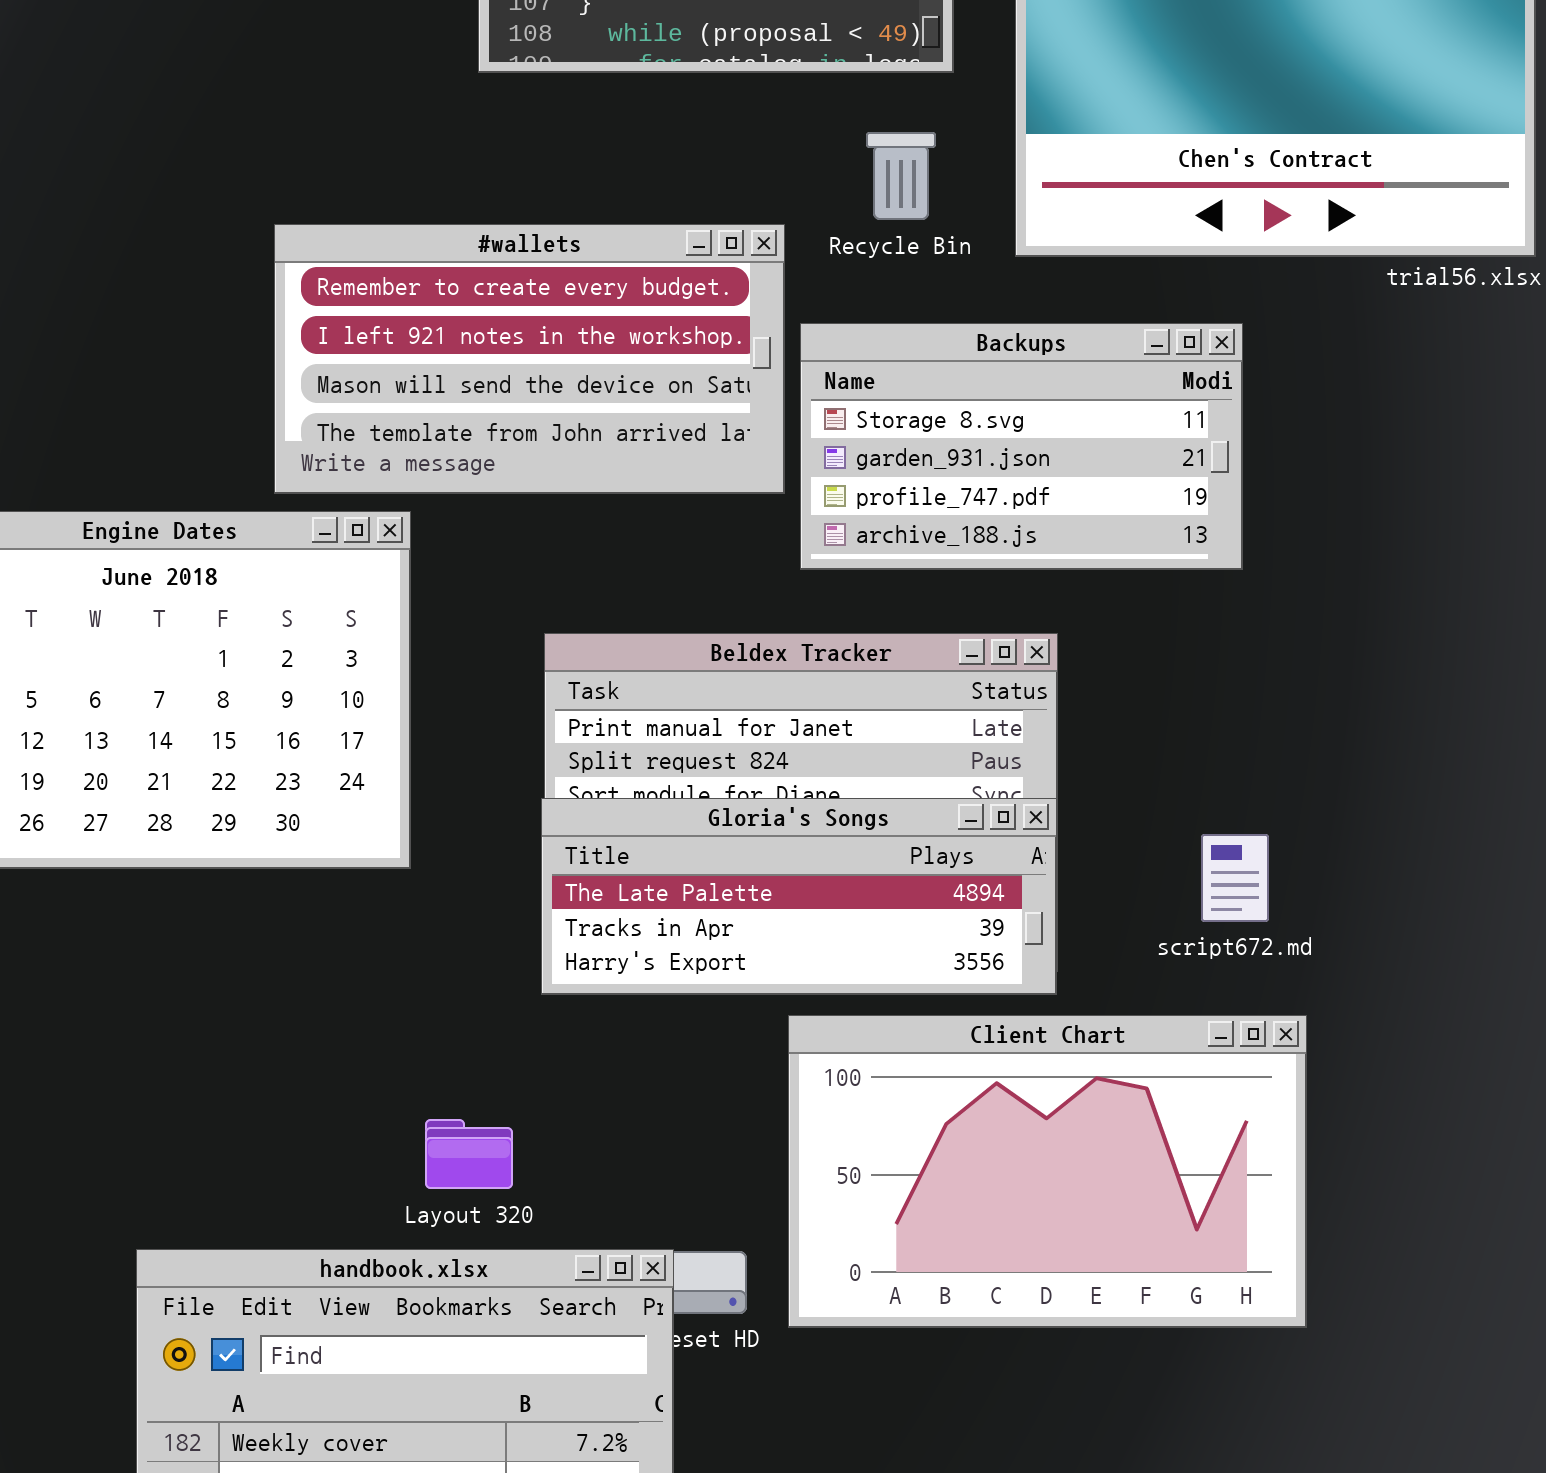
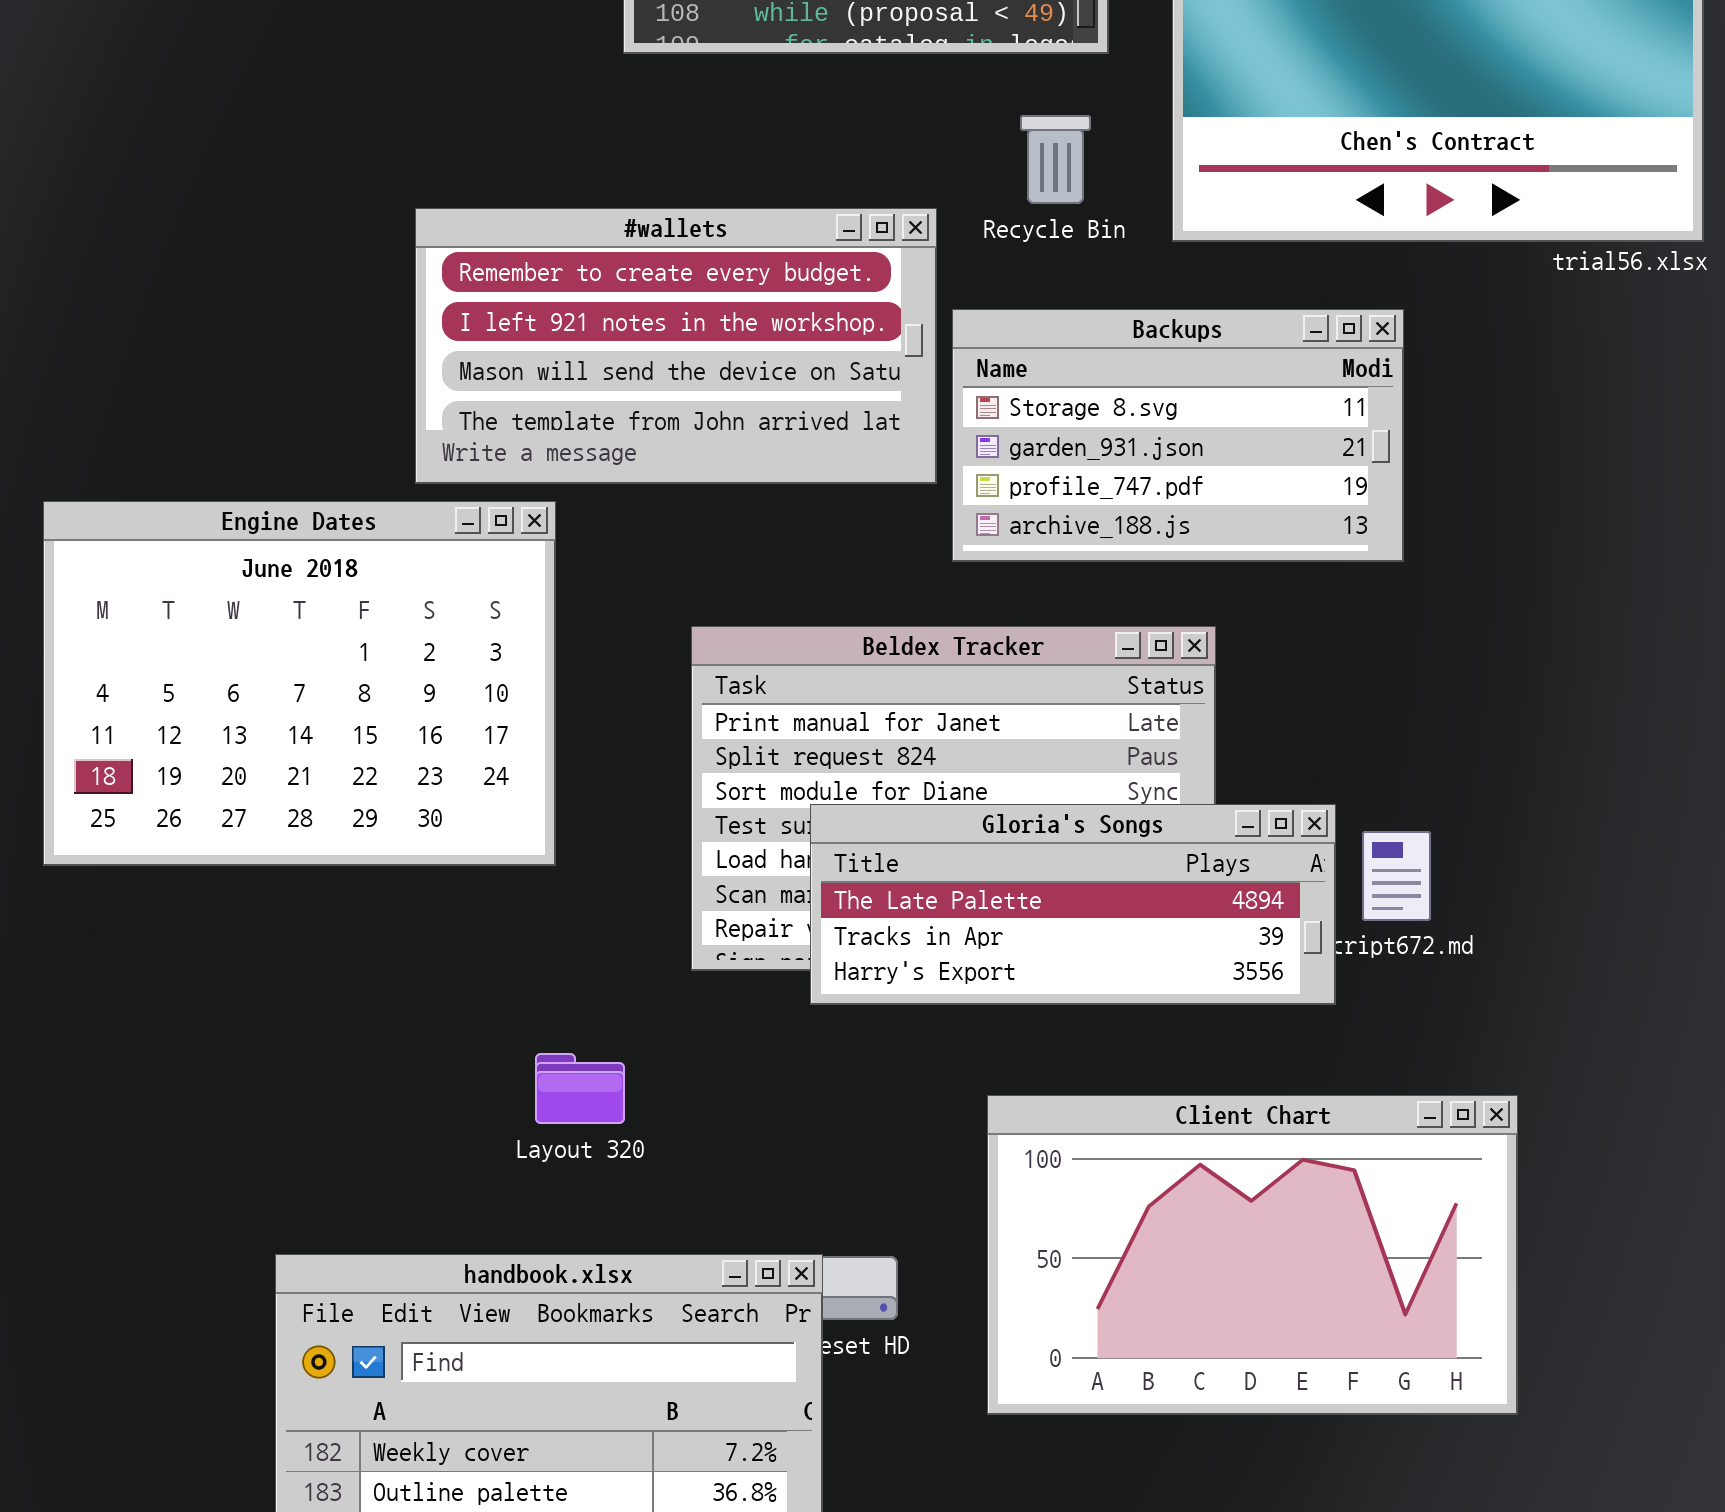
Gloria's Songs: [541,798,1057,995] -> [810,804,1336,1005], moved
Client Chart: [788,1015,1307,1328] -> [987,1095,1518,1415], moved
Layout 320: [425,1119,513,1189] -> [535,1053,625,1124], moved

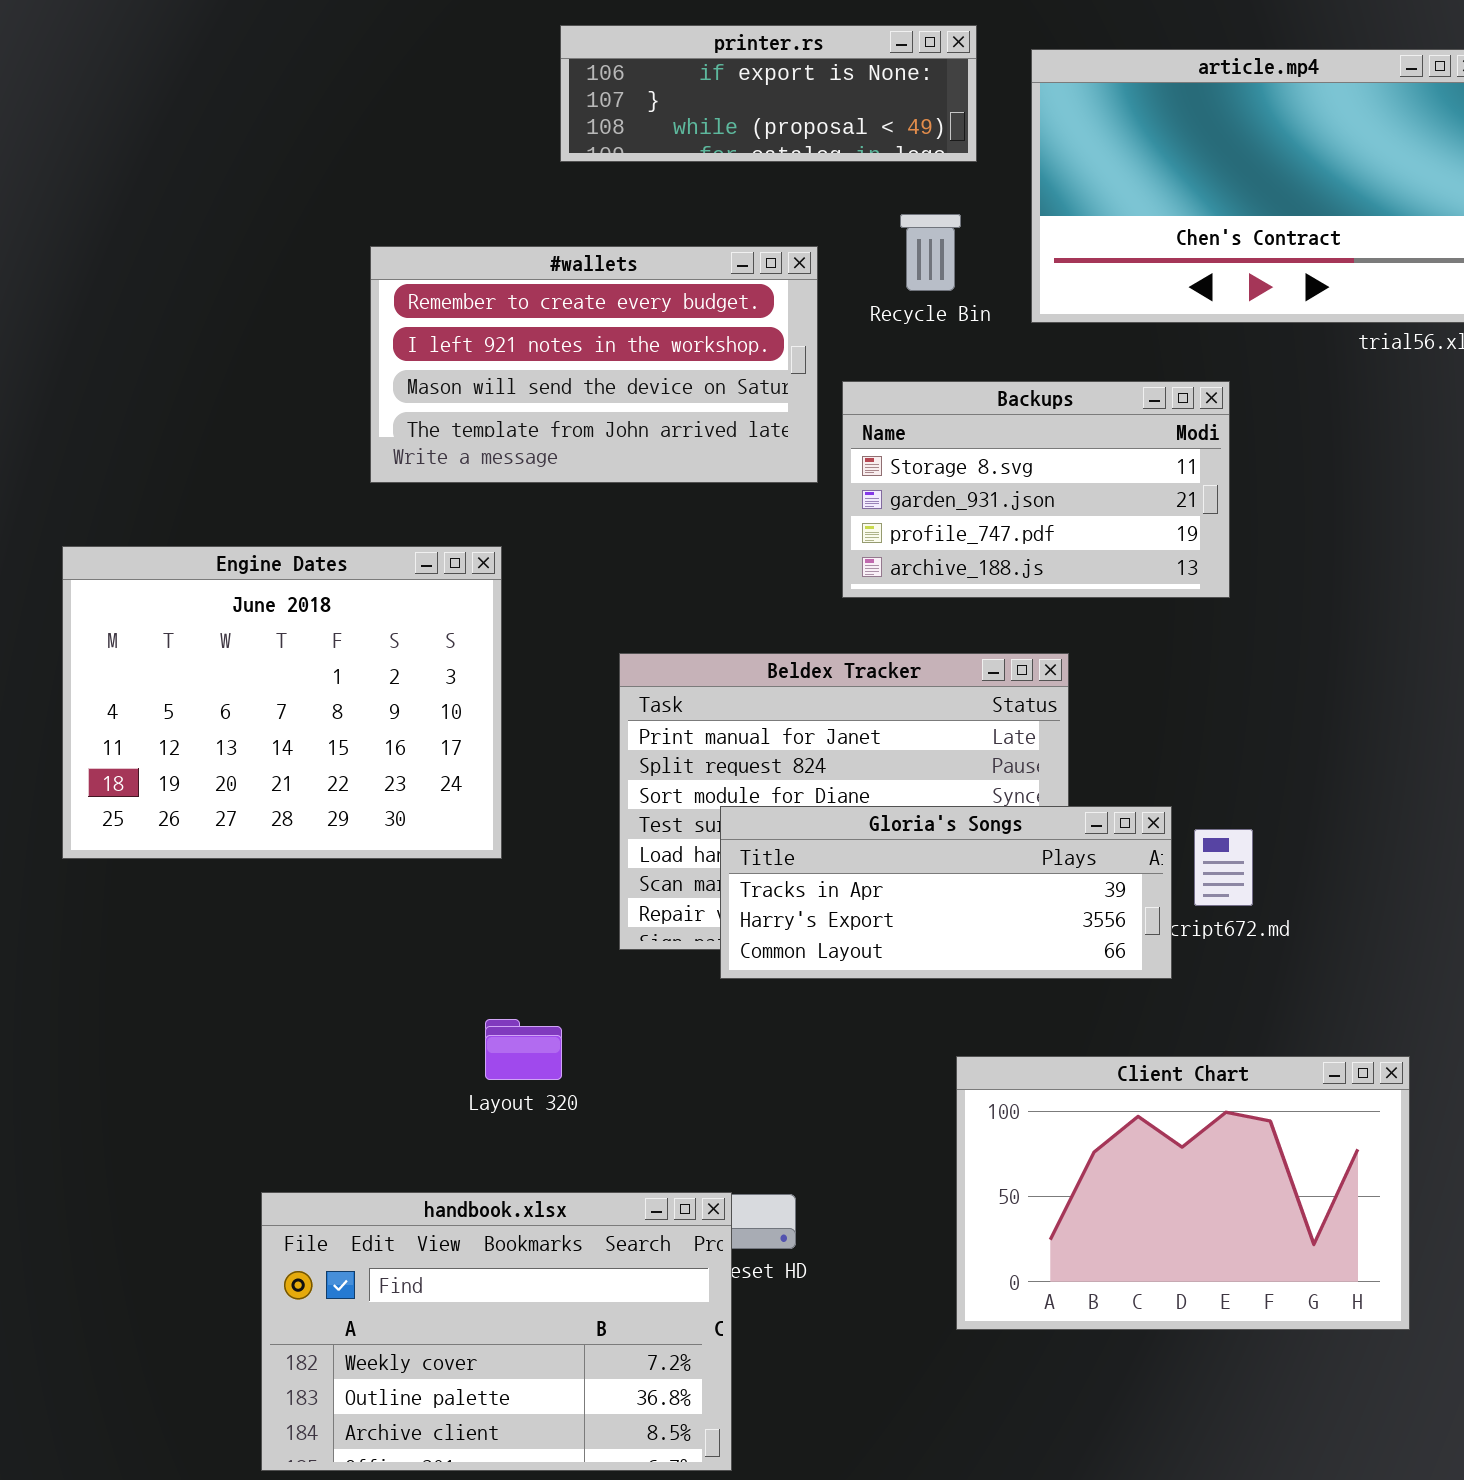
#wallets: [415,208,937,484] -> [370,246,818,483], moved
Gloria's Songs: [810,804,1336,1005] -> [720,806,1172,979], scrolled down 1 row
Client Chart: [987,1095,1518,1415] -> [956,1056,1410,1330], moved

